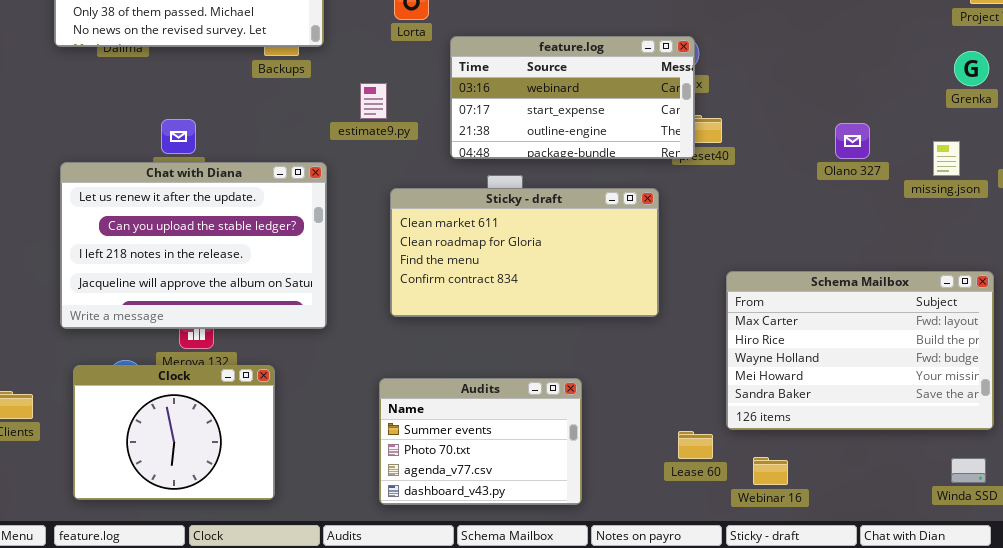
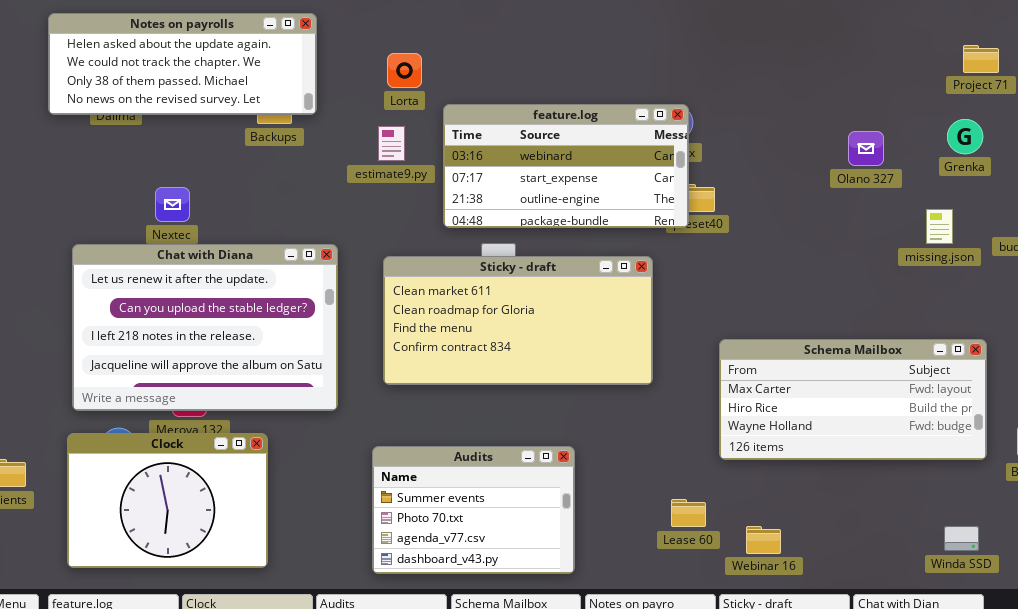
estimate9.py: [360,83,387,119] -> [378,126,405,161], moved
Olano 327: [835,123,870,159] -> [848,131,884,166], moved
Chat with Diana: [60,162,327,329] -> [72,244,338,411], moved
Schema Mailbox: [726,271,994,430] -> [719,339,987,460], resized

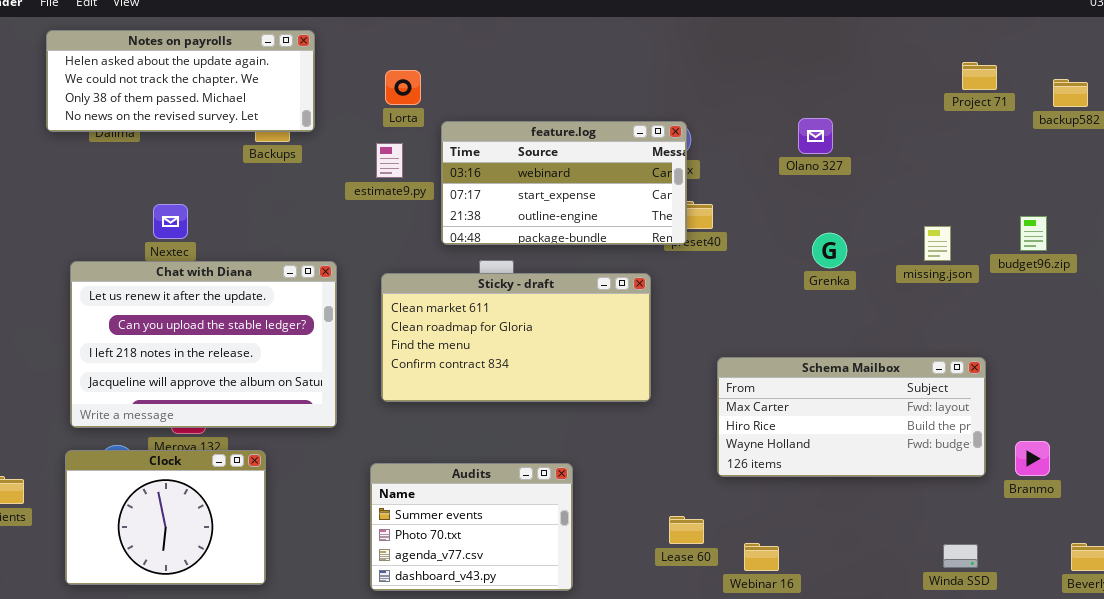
Grenka: [947,119,983,154] -> [812,233,847,268], moved
Olano 327: [848,131,884,166] -> [798,118,833,154], moved

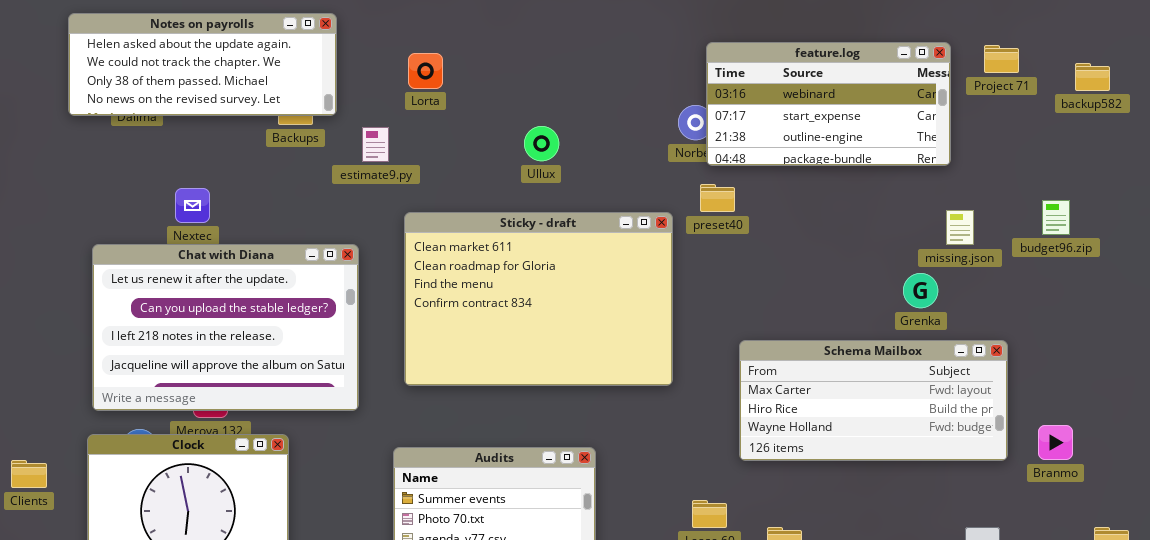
feature.log: [441,121,687,245] -> [706,42,951,166], moved
estimate9.py: [376,143,403,178] -> [362,127,389,162], moved
Grenka: [812,233,847,268] -> [903,273,938,308], moved
Sticky - draft: [381,273,651,402] -> [404,212,673,386], resized

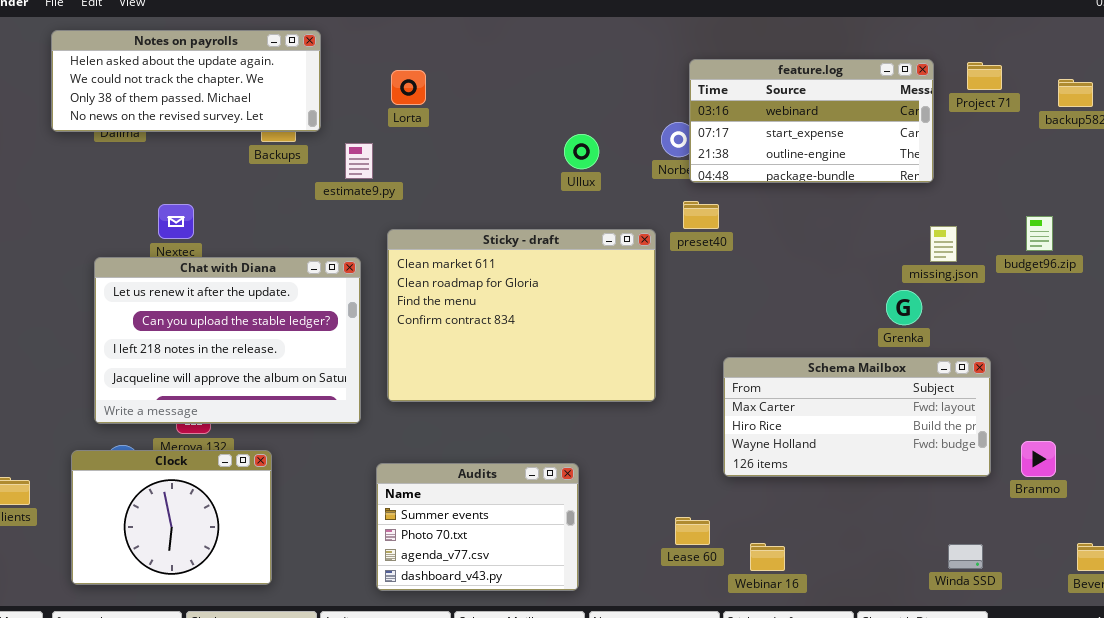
Ullux: [524,126,559,161] -> [564,134,599,169], moved
Chat with Diana: [92,244,359,411] -> [94,257,361,424], moved

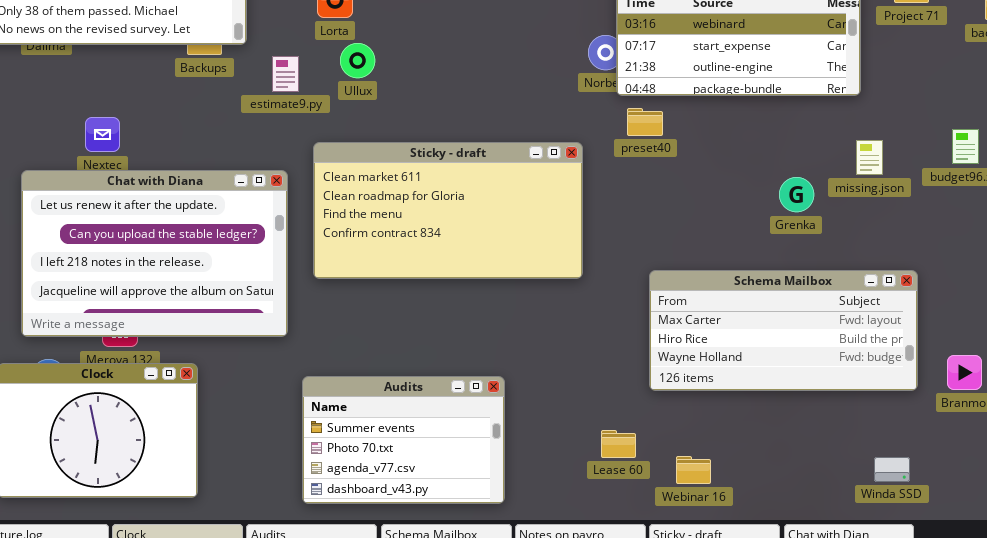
Ullux: [564,134,599,169] -> [340,43,375,78], moved
preset40: [683,201,719,229] -> [627,108,663,136], moved
Sticky - draft: [387,229,656,402] -> [313,142,583,279], resized
Grenka: [886,290,922,325] -> [779,177,814,212], moved

